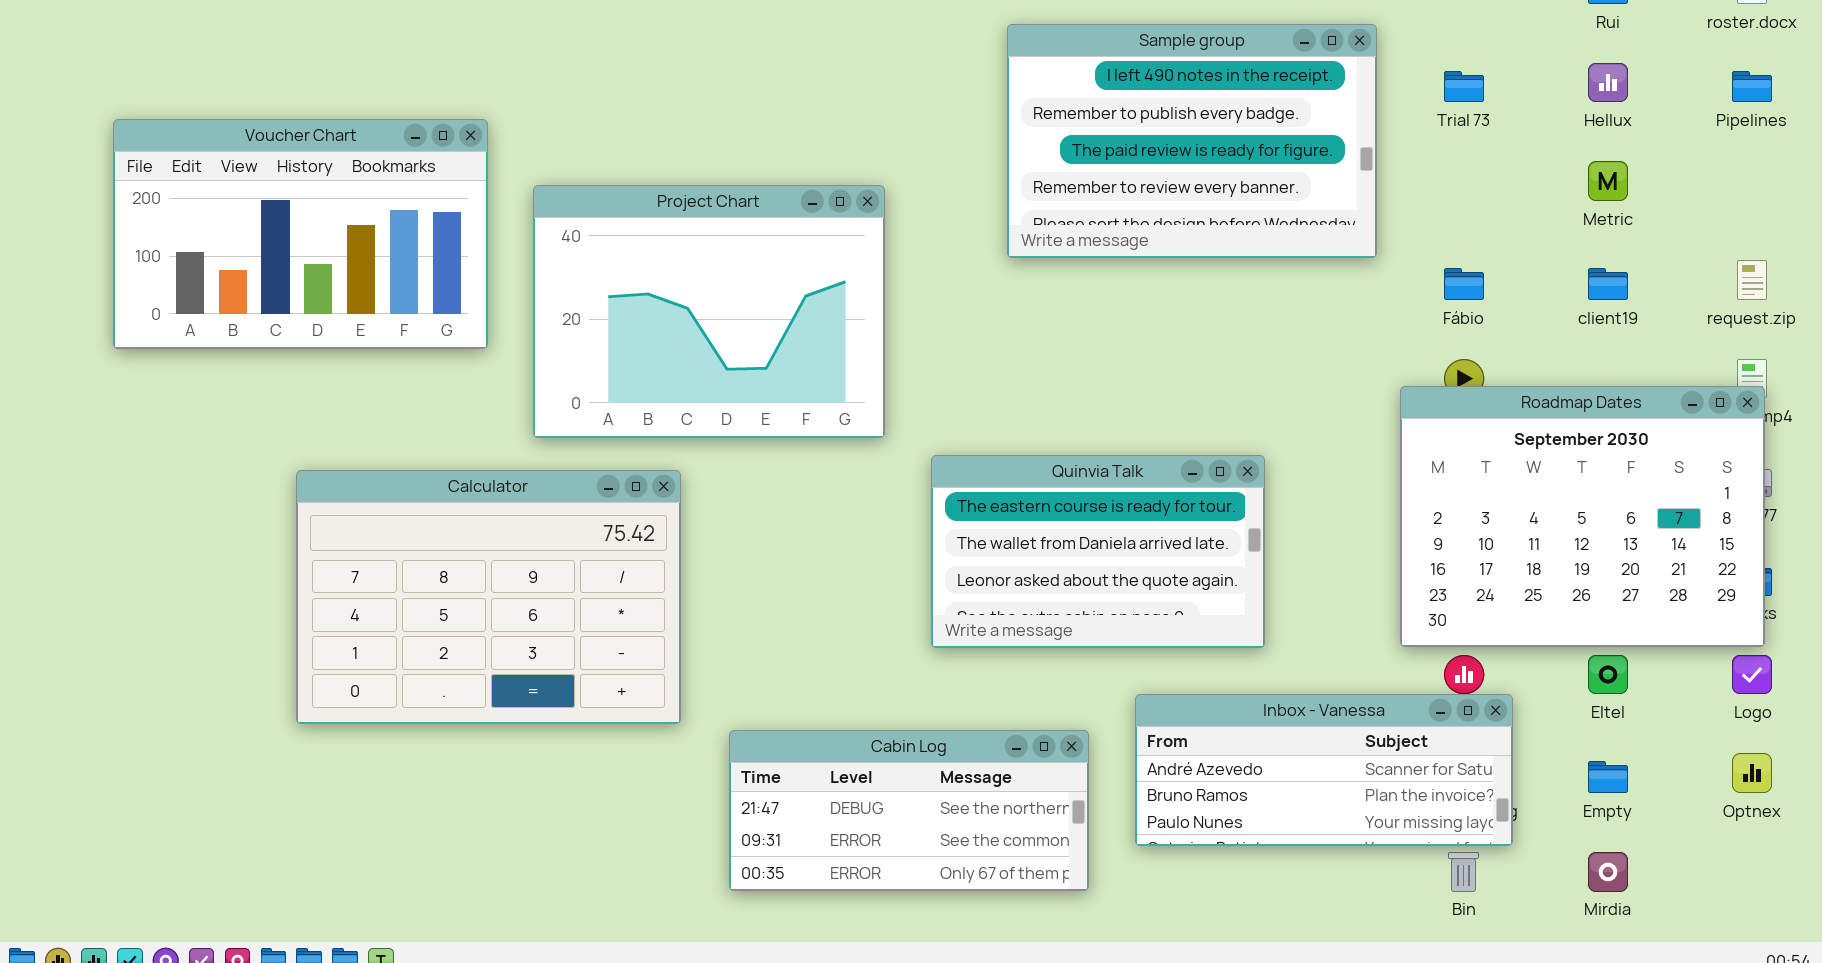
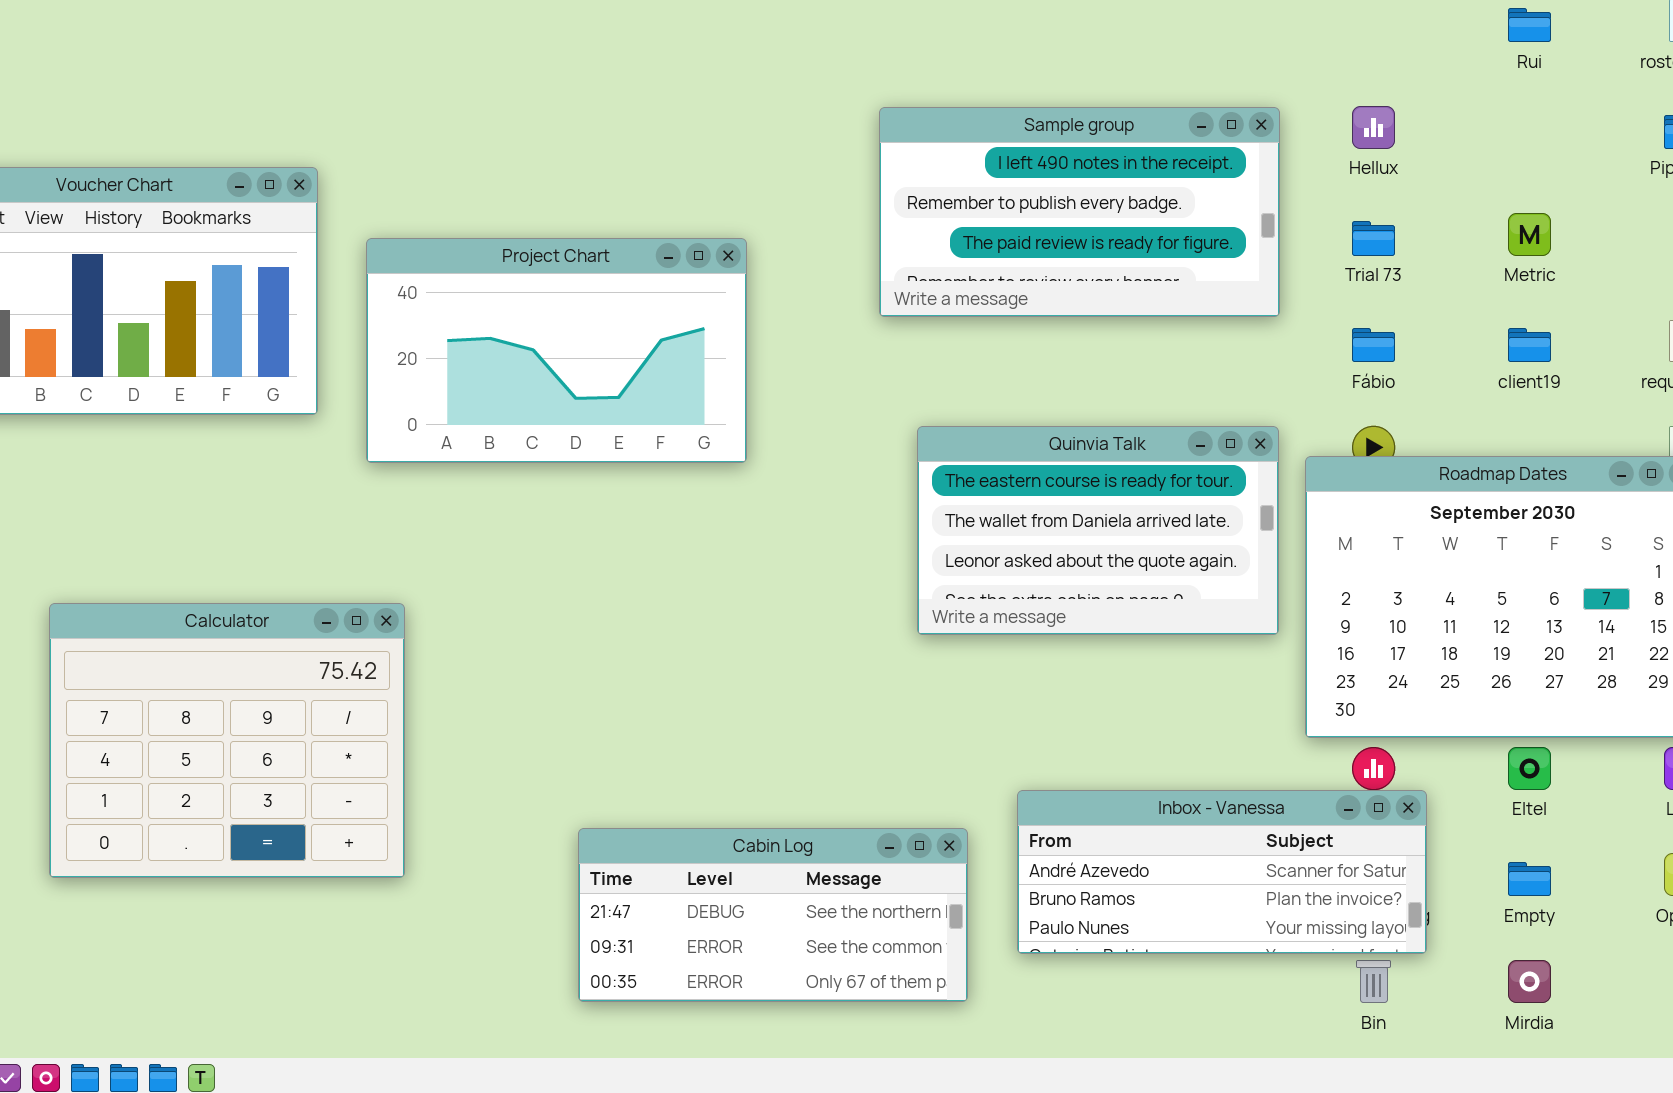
Sample group: [1007,24,1377,258] -> [879,107,1280,317], resized
Hellux: [1588,63,1628,102] -> [1352,106,1395,149], moved
Trial 73: [1444,71,1484,102] -> [1352,221,1395,256], moved
Project Chart: [533,185,885,438] -> [366,238,747,463], resized
Quinvia Talk: [931,455,1265,648] -> [917,426,1279,635], moved
Calculator: [296,470,681,724] -> [49,603,405,878], moved, resized

